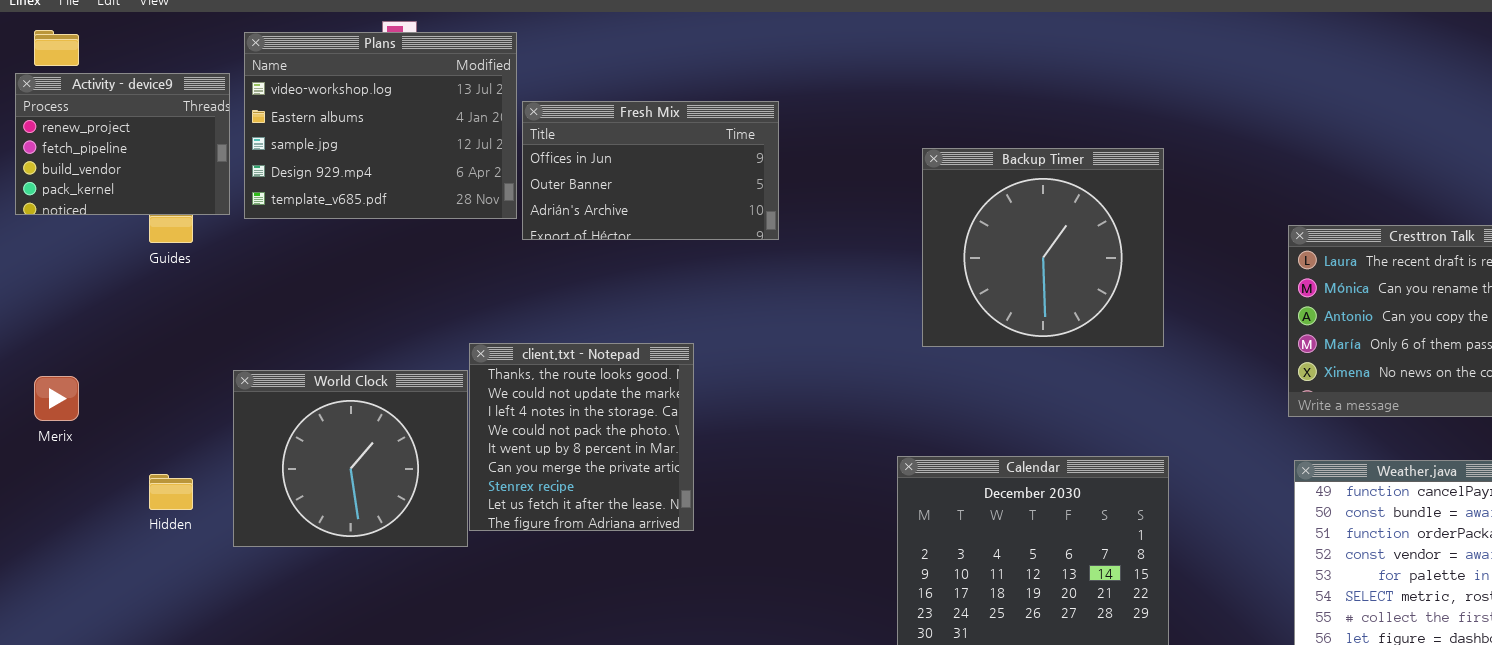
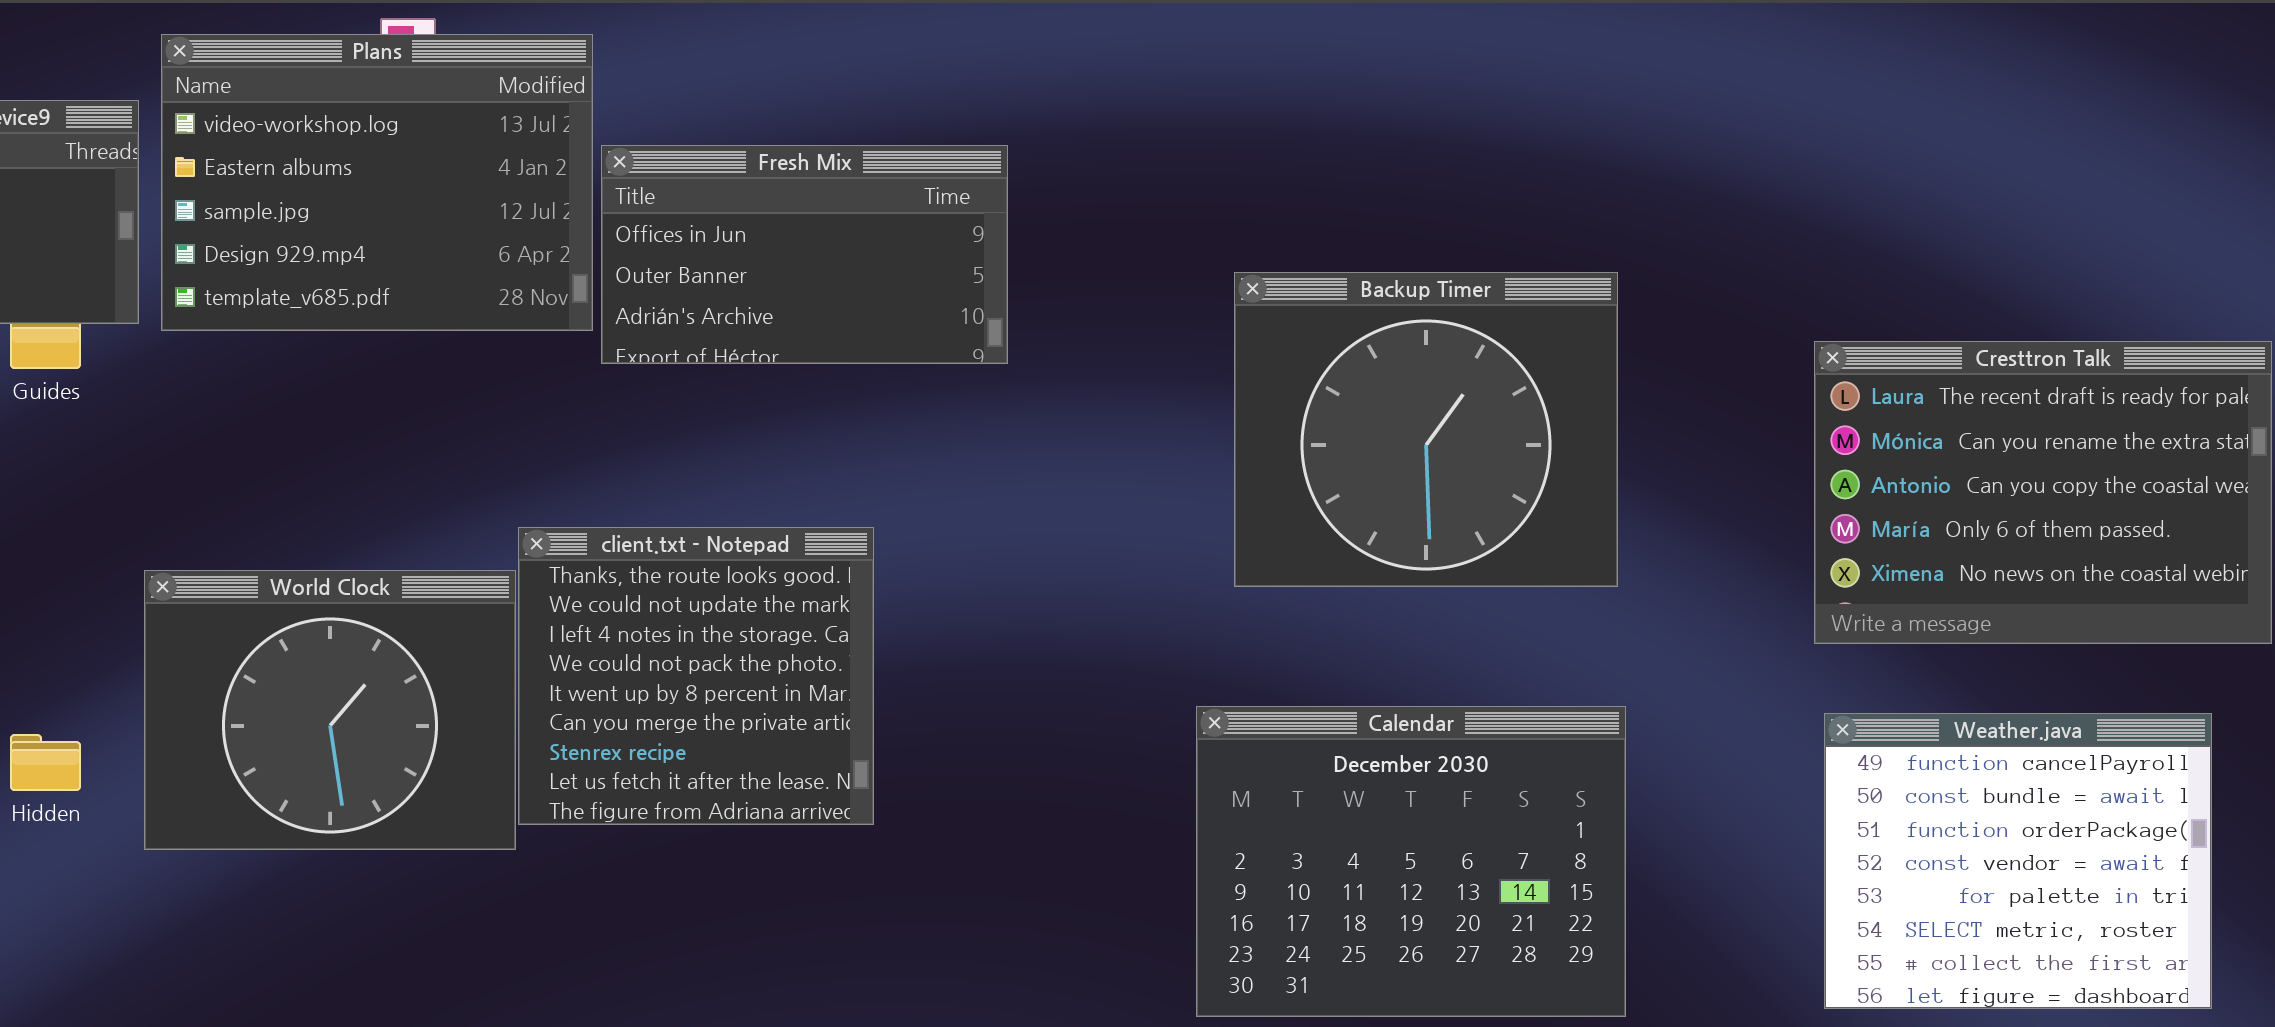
Backup Timer: [922,148,1164,347] -> [1234,272,1618,587], moved

